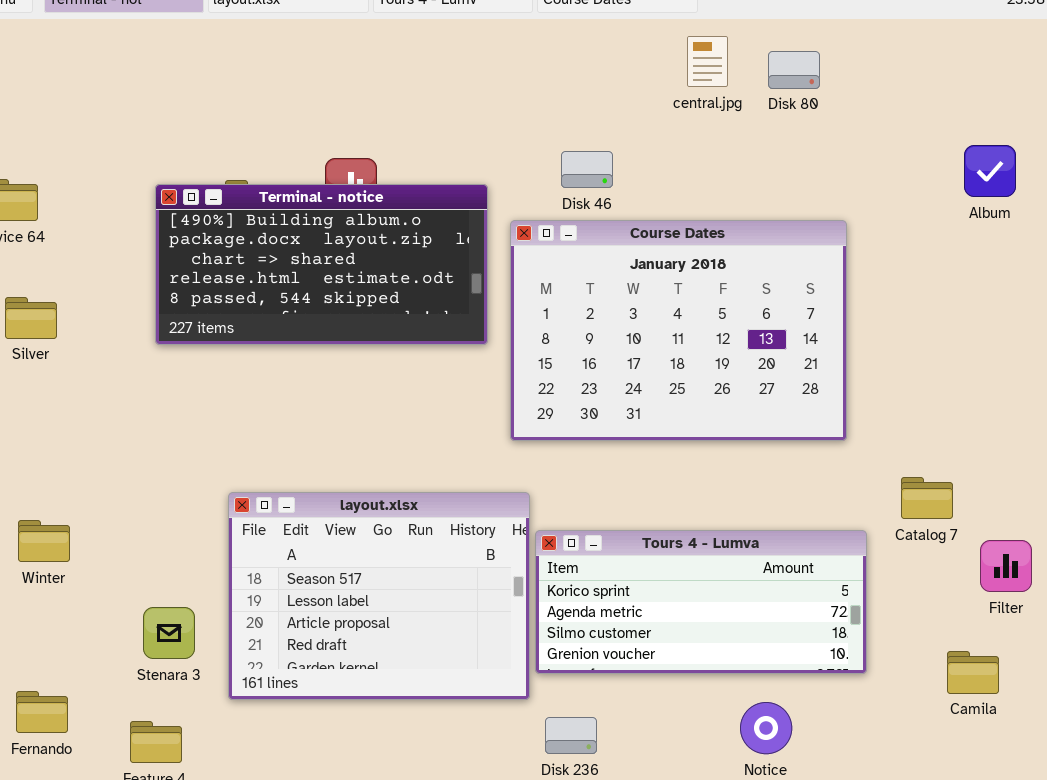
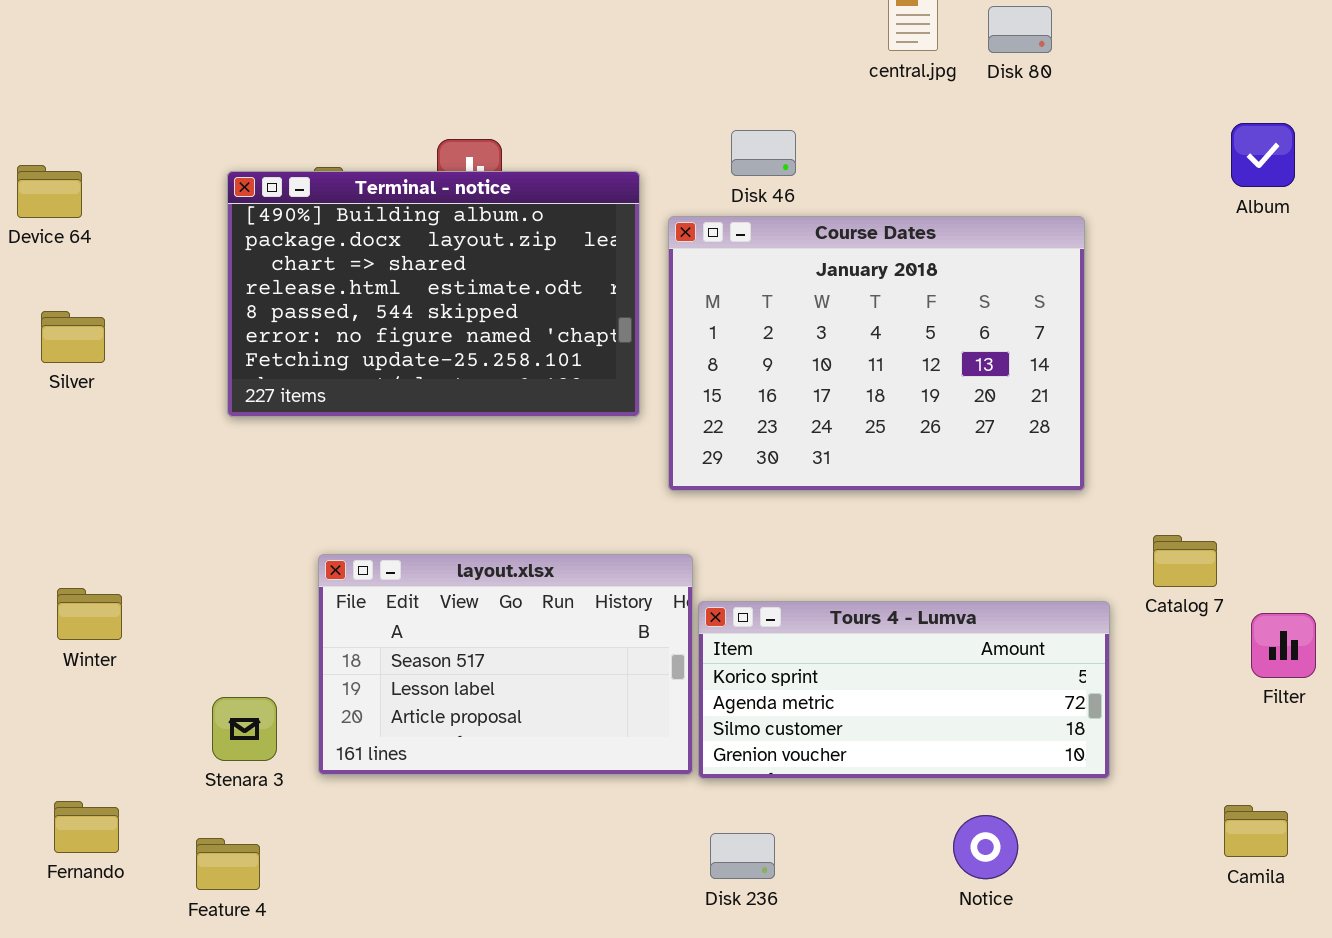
Terminal - notice: [155,184,488,345] -> [227,171,640,417], resized
layout.xlsx: [228,492,530,700] -> [318,554,693,775], resized
Camila: [947,651,999,694] -> [1224,805,1288,857], moved

